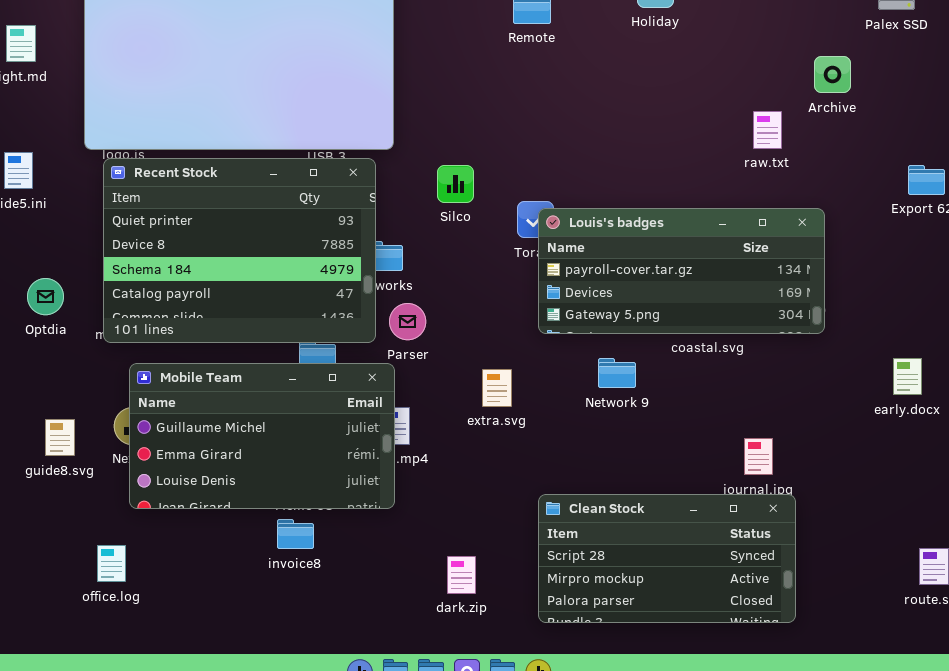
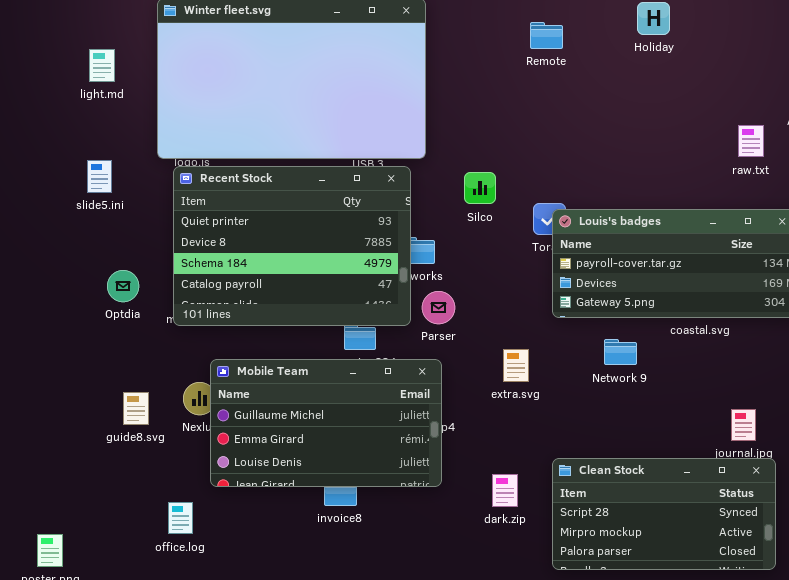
Mobile Team: [129,363,395,509] -> [210,359,442,487], moved
dark.zip: [447,556,476,594] -> [492,474,518,507], moved

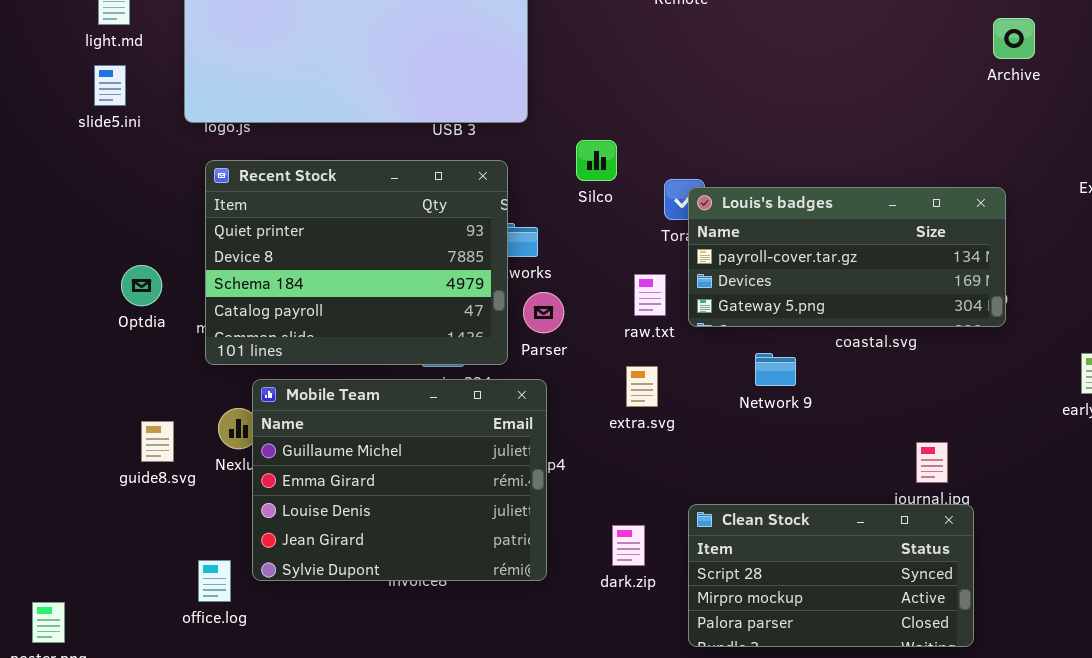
raw.txt: [738,125,764,157] -> [634,274,666,316], moved
slide5.ini: [87,160,112,193] -> [94,65,126,106], moved
Recent Stock: [173,166,411,326] -> [205,160,508,365], moved
Mobile Team: [210,359,442,487] -> [252,379,547,581], resized

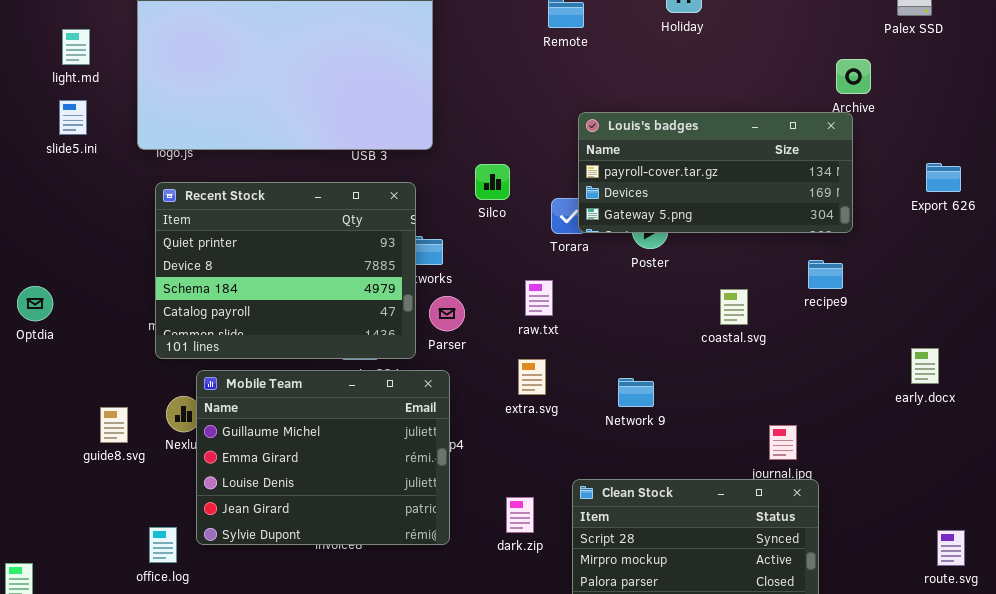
Louis's badges: [688,187,1006,327] -> [578,112,853,233], moved
Optdia: [121,265,162,306] -> [17,286,53,321], moved
Network 9: [755,353,796,386] -> [618,378,654,407], moved

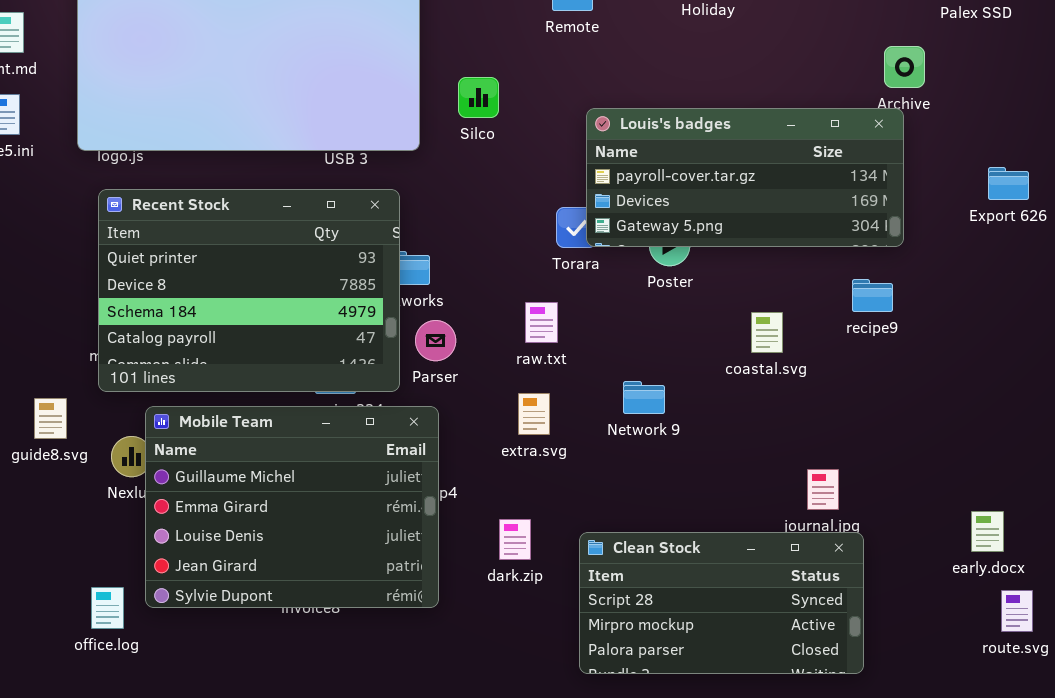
Silco: [475,164,510,200] -> [458,77,499,118], moved
early.docx: [911,348,939,384] -> [971,511,1004,552], moved
Network 9: [618,378,654,407] -> [623,381,665,414], moved
guide8.svg: [100,407,128,443] -> [34,398,67,439], moved
dark.zip: [506,497,534,533] -> [499,519,531,560], moved

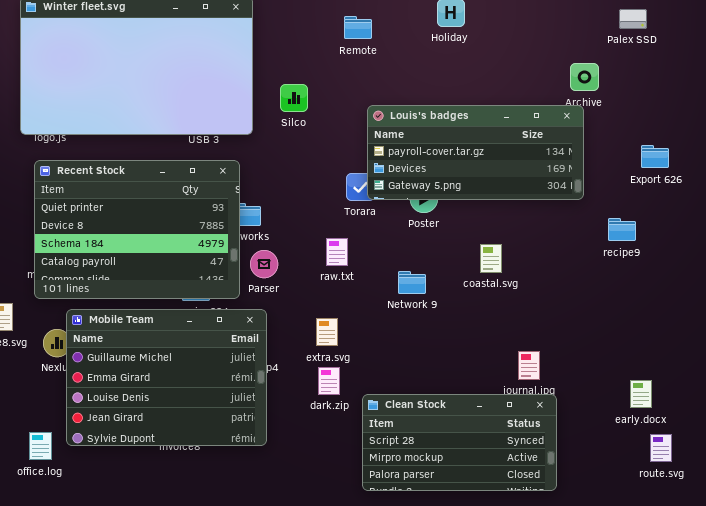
recipe9: [852,279,893,312] -> [608,218,636,241], moved
Network 9: [623,381,665,414] -> [398,271,426,294], moved
extra.svg: [518,393,550,435] -> [316,318,338,346], moved
dark.zip: [499,519,531,560] -> [318,367,340,395], moved

